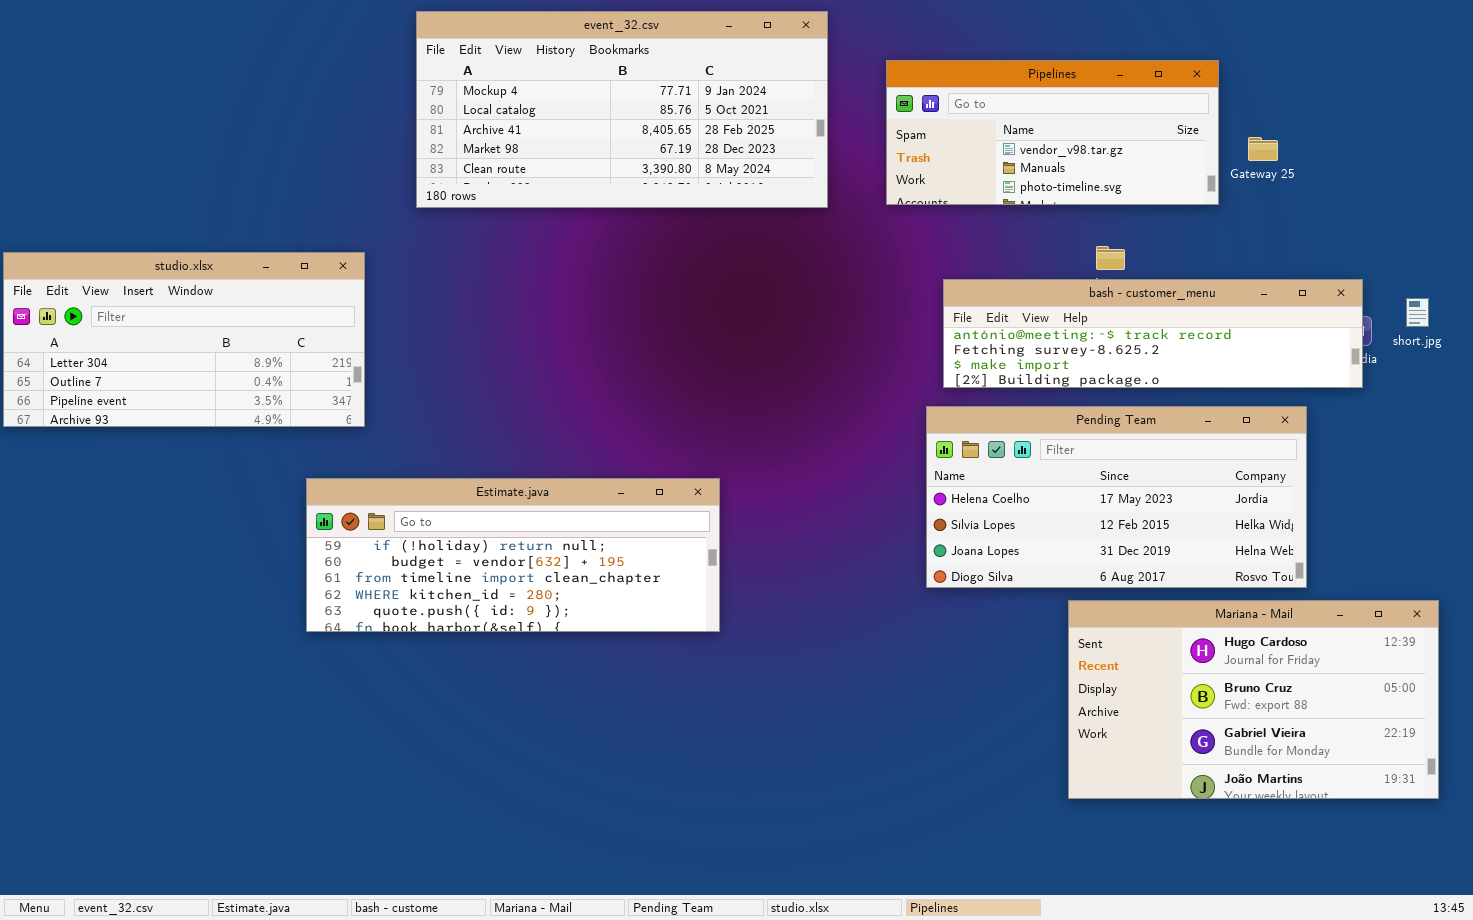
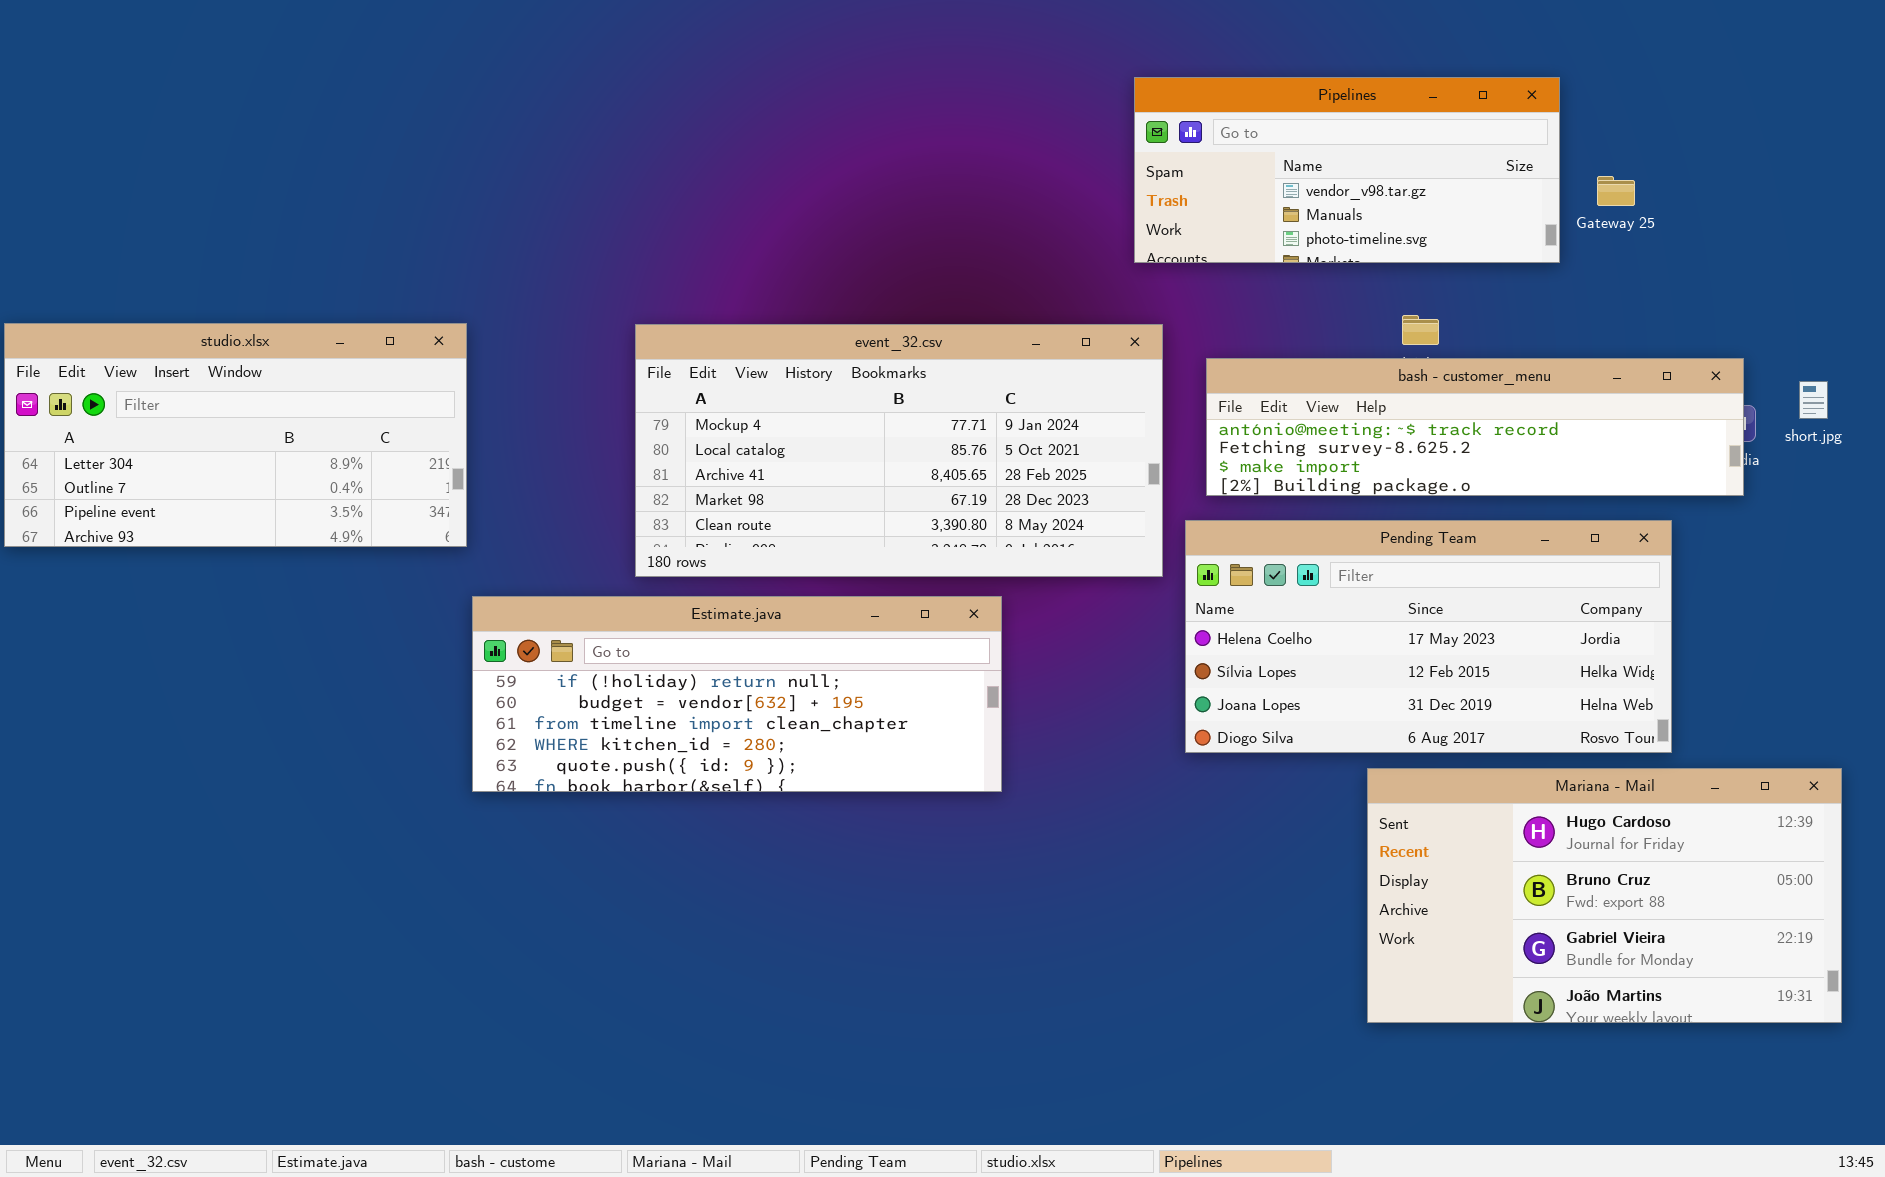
event_32.csv: [416,11,828,208] -> [635,324,1163,577], moved
Estimate.java: [306,478,720,632] -> [472,596,1002,792], moved

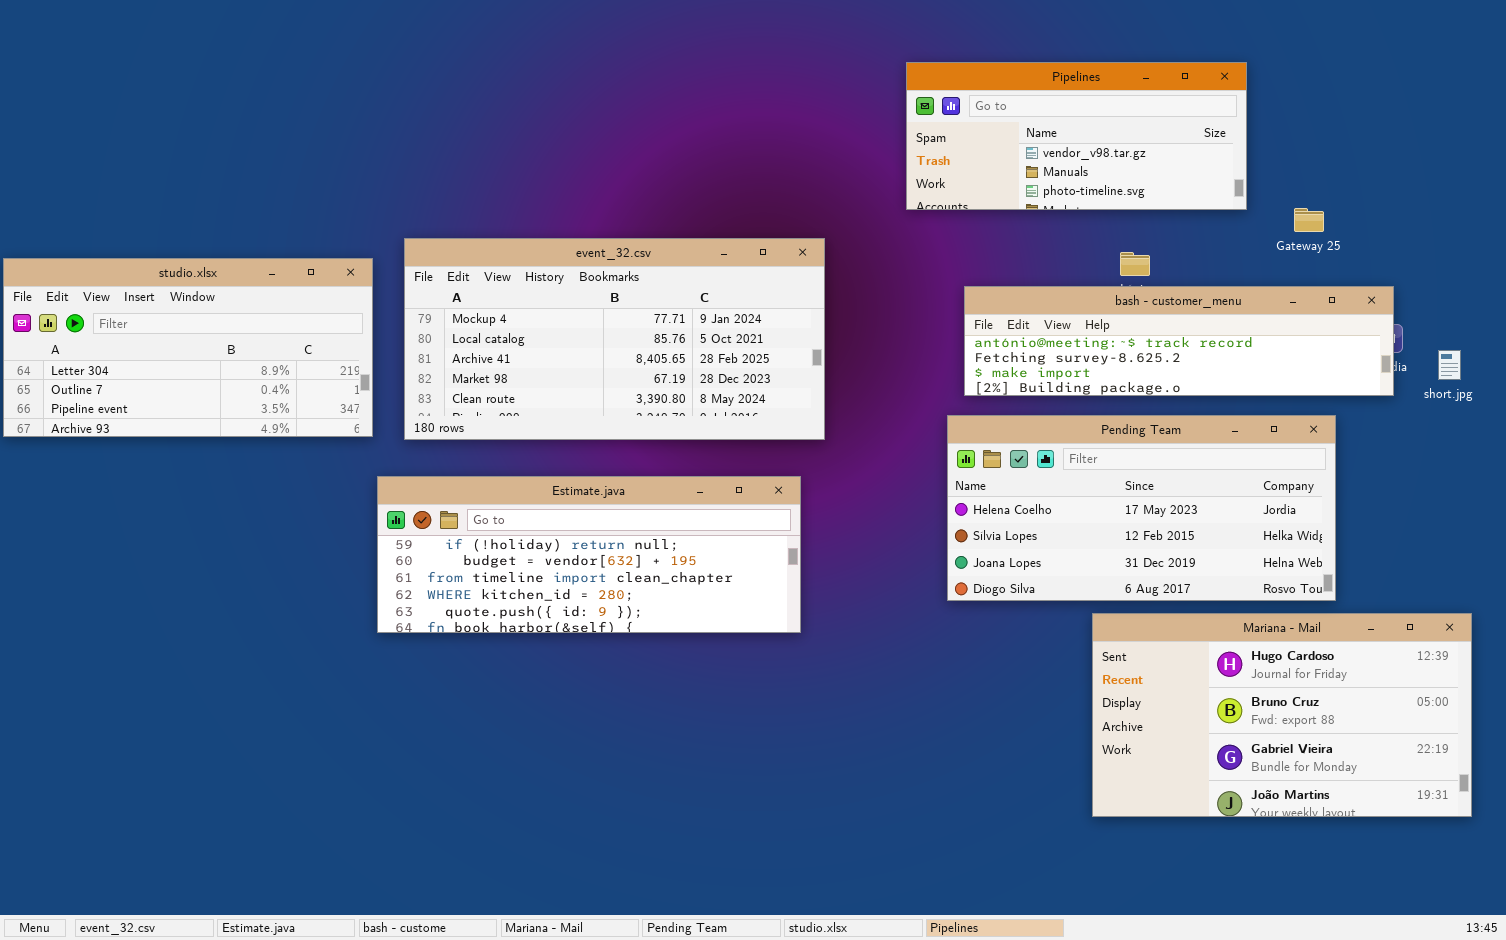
Gateway 25: [1597,176,1635,206] -> [1294,208,1324,232], moved
event_32.csv: [635,324,1163,577] -> [404,238,825,440], moved
short.jpg: [1799,381,1828,419] -> [1438,350,1461,380], moved

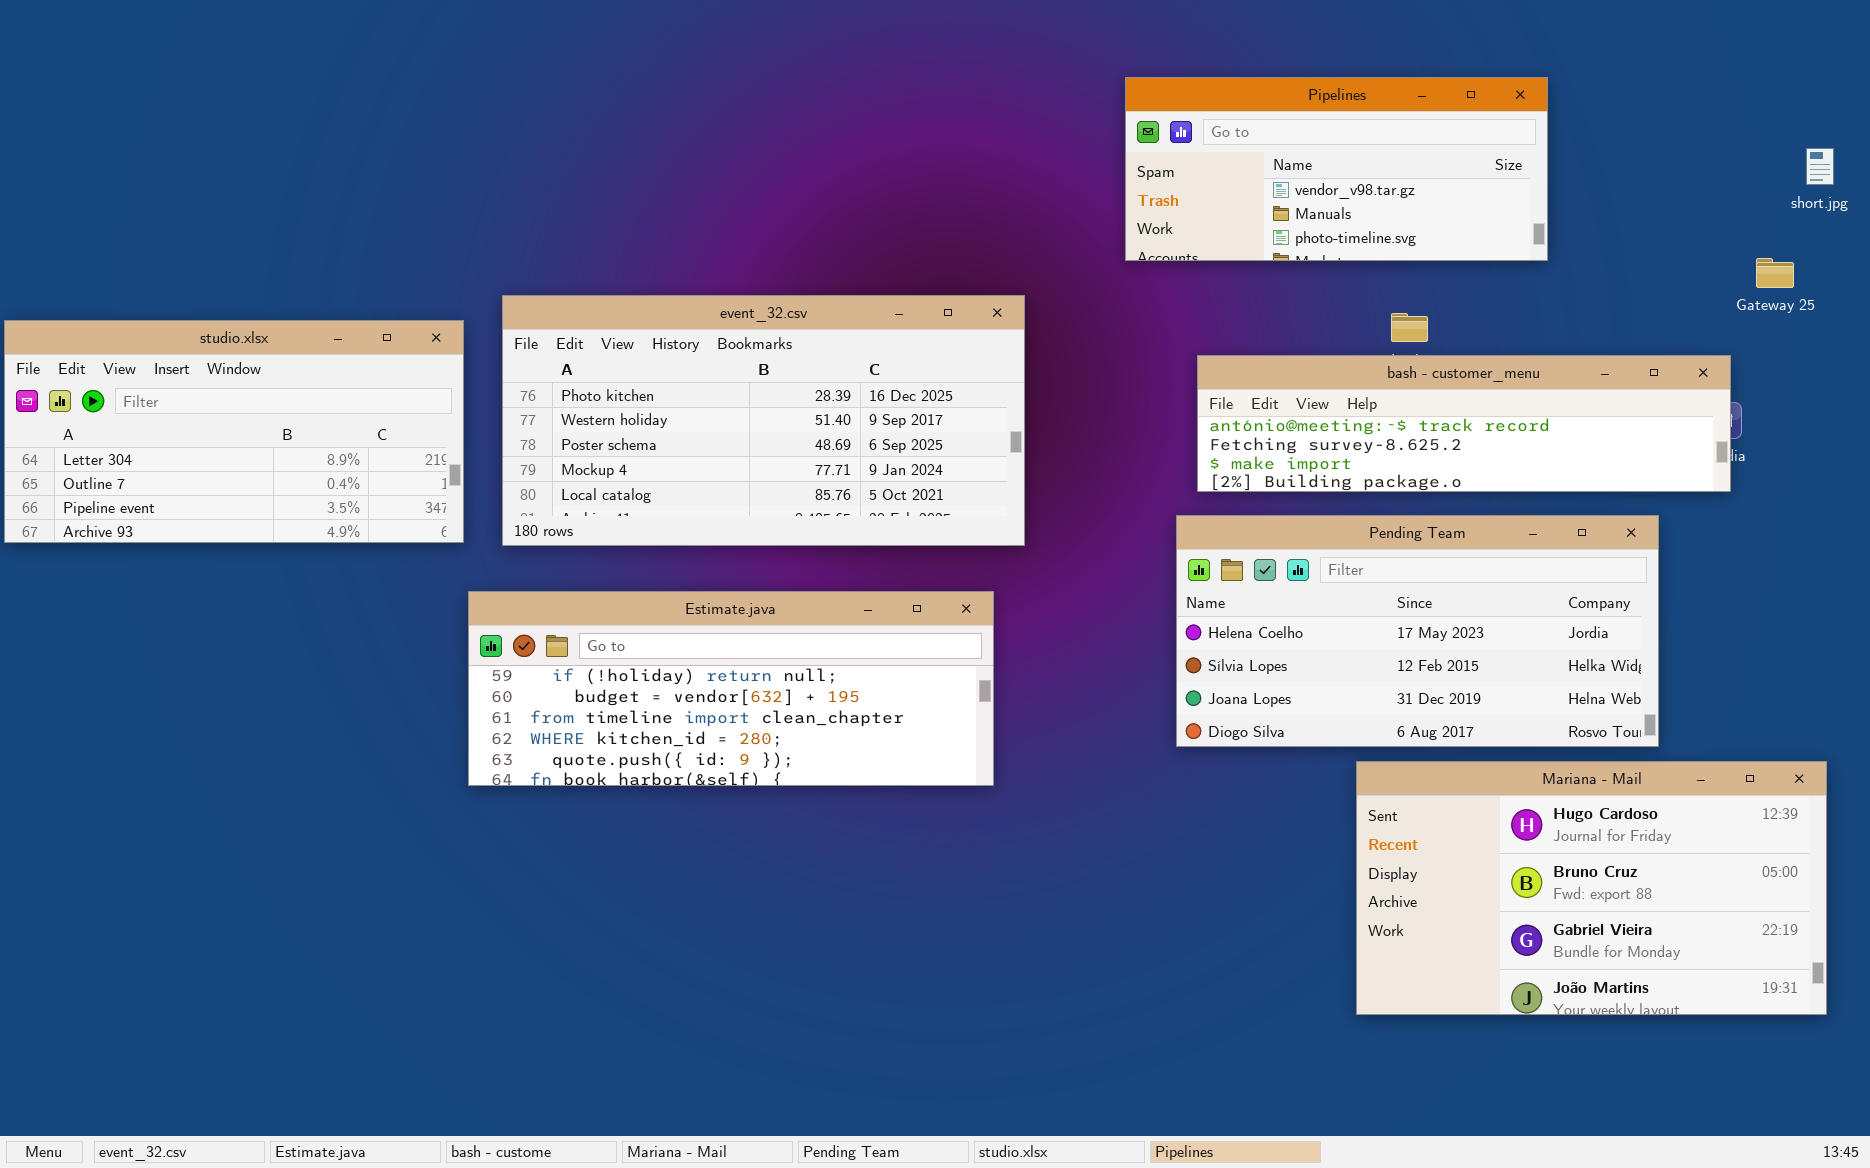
Gateway 25: [1294,208,1324,232] -> [1756,258,1794,288], moved
event_32.csv: [404,238,825,440] -> [502,295,1025,546], scrolled up 3 rows
short.jpg: [1438,350,1461,380] -> [1806,148,1834,185], moved

